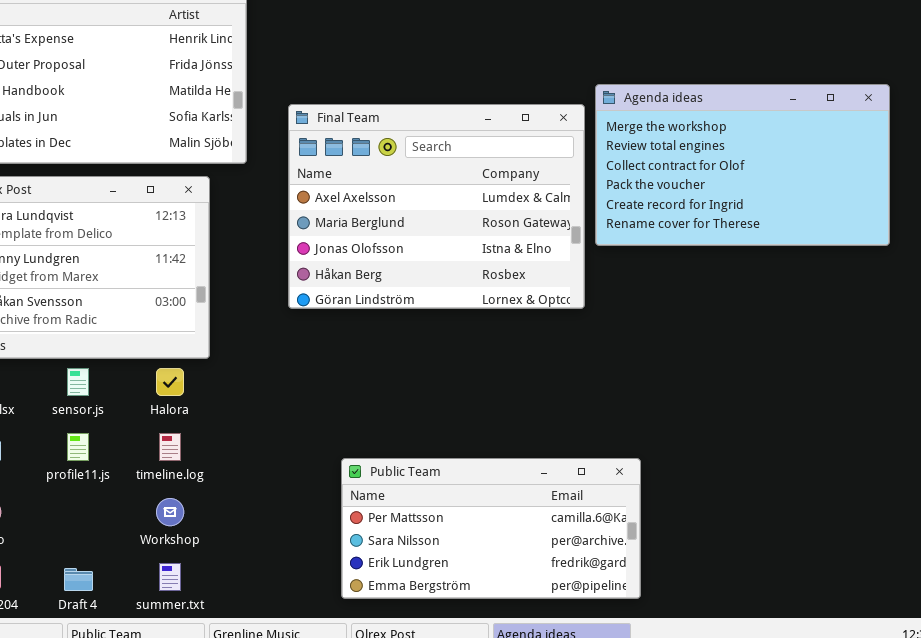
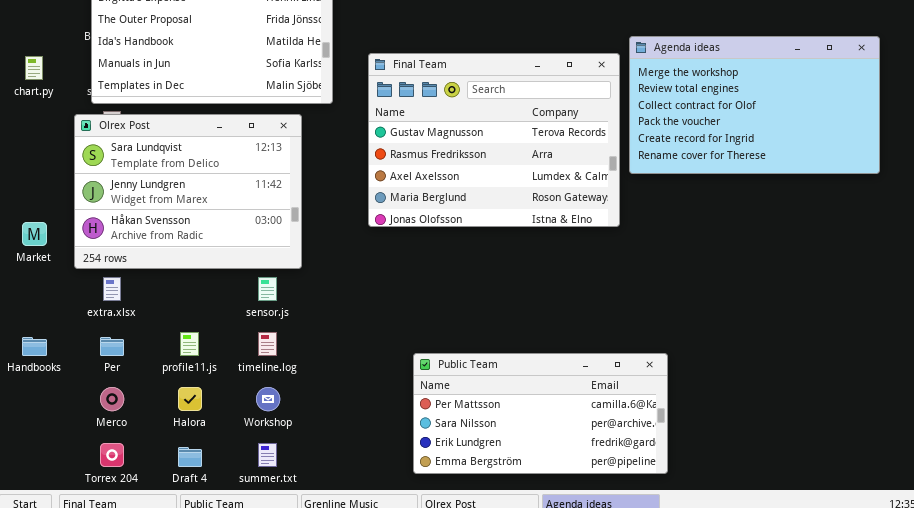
Final Team: [288,104,585,309] -> [368,53,620,227], scrolled up 2 rows
sensor.js: [67,368,89,396] -> [258,277,277,301], moved
Halora: [156,368,184,396] -> [178,387,202,411], moved

